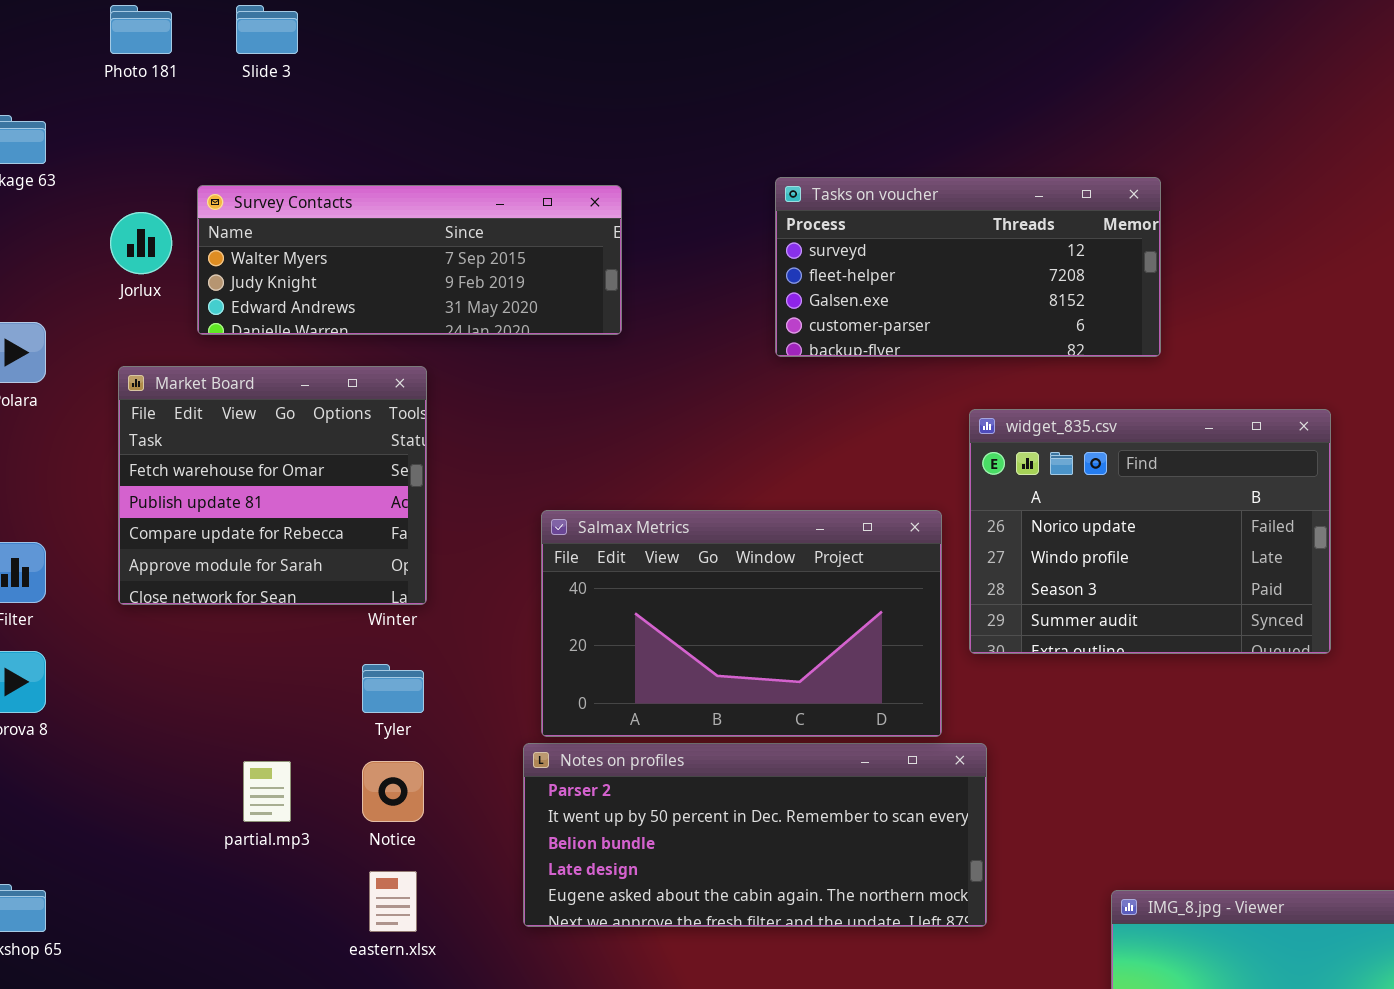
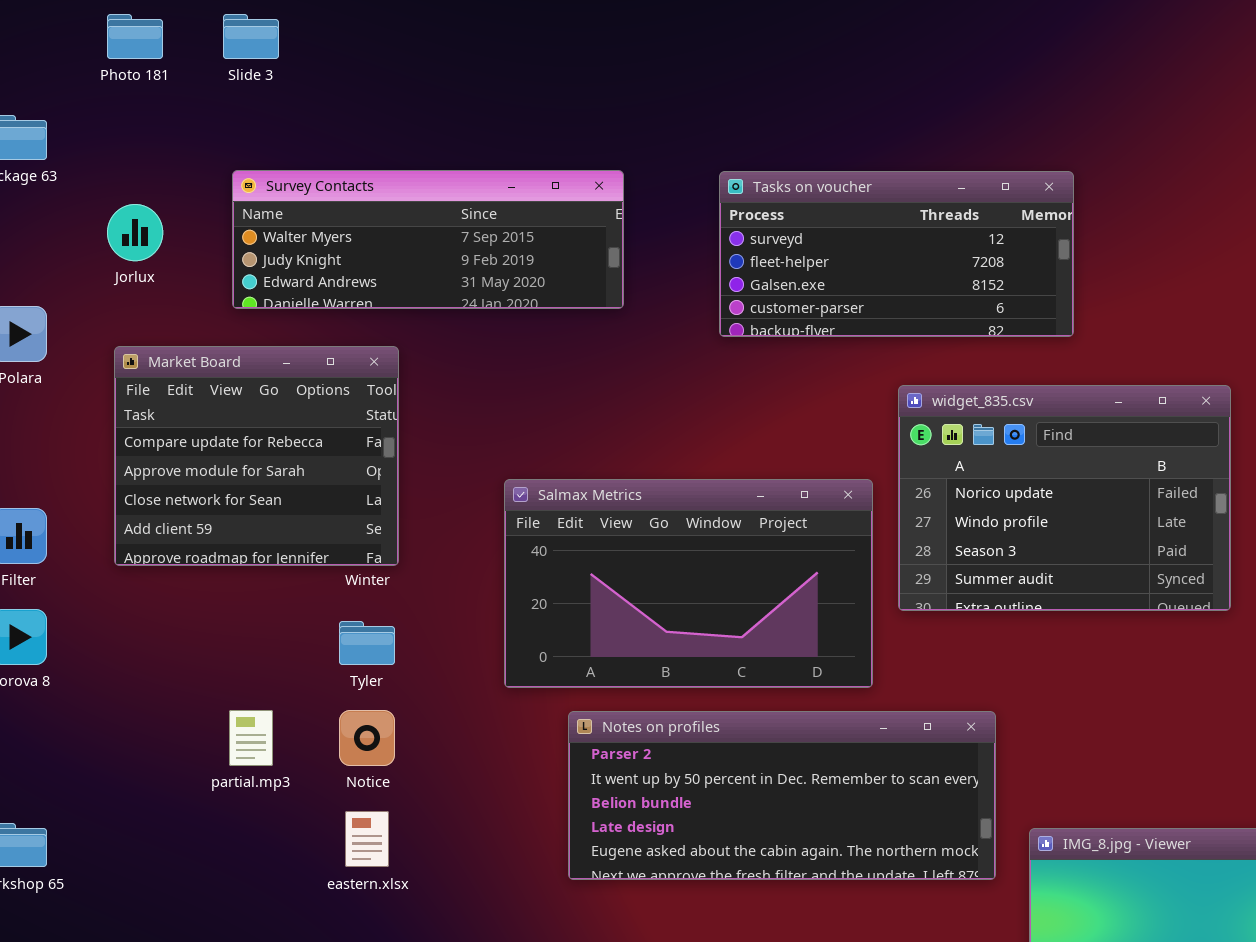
Survey Contacts: [197,185,622,335] -> [232,170,624,309], moved
Market Board: [118,366,427,605] -> [114,346,399,566], scrolled down 2 rows
Notes on profiles: [523,743,987,927] -> [568,711,996,880], moved

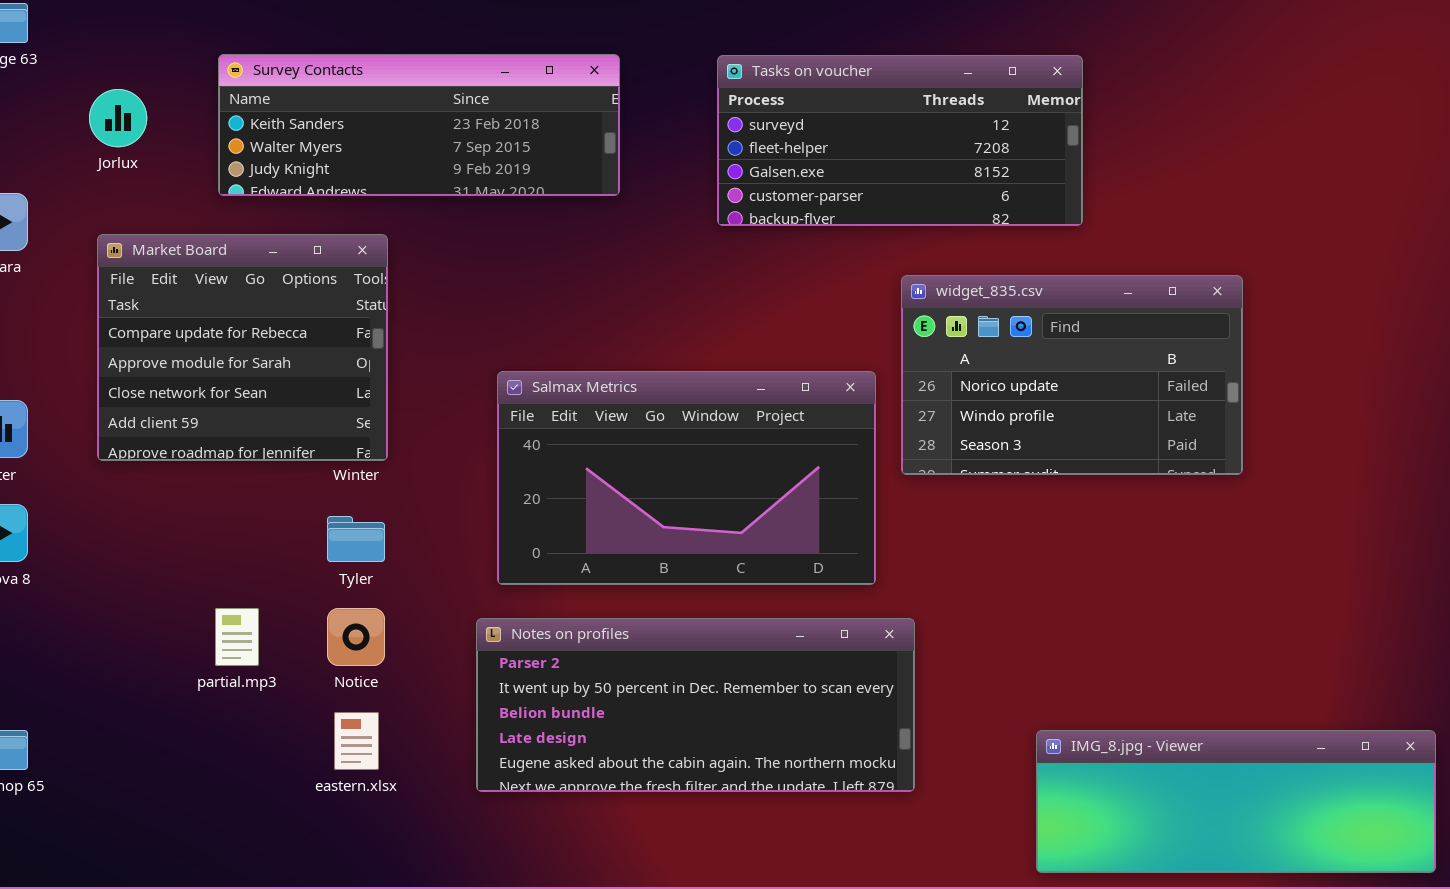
Survey Contacts: [232,170,624,309] -> [218,54,620,196], scrolled up 1 row
widget_835.csv: [898,385,1231,611] -> [901,275,1243,475], resized
Notes on profiles: [568,711,996,880] -> [476,618,915,792], moved

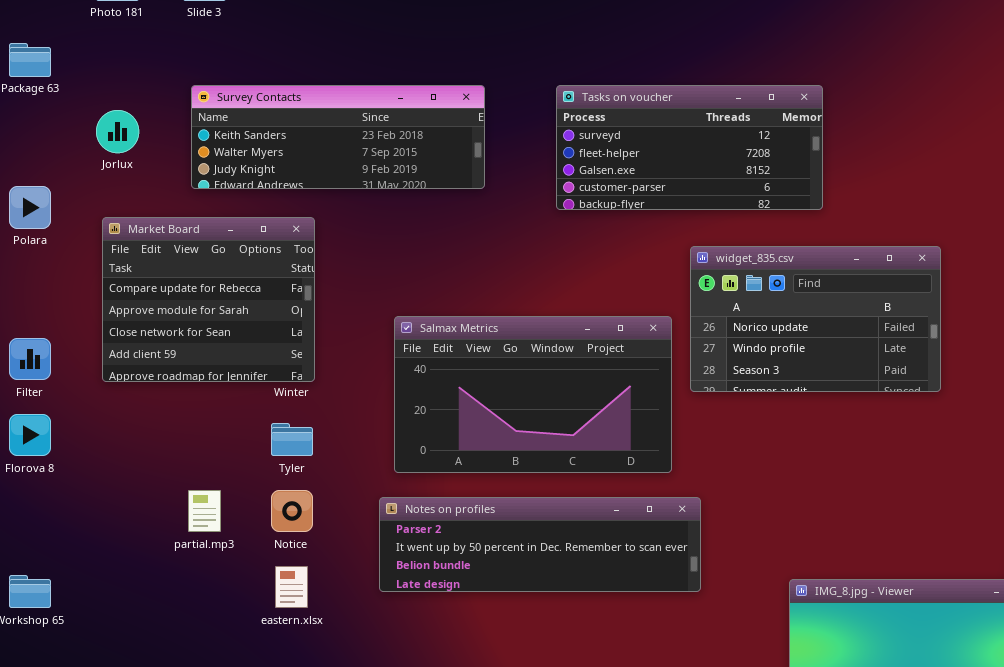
Notes on profiles: [476,618,915,792] -> [379,497,701,592], resized

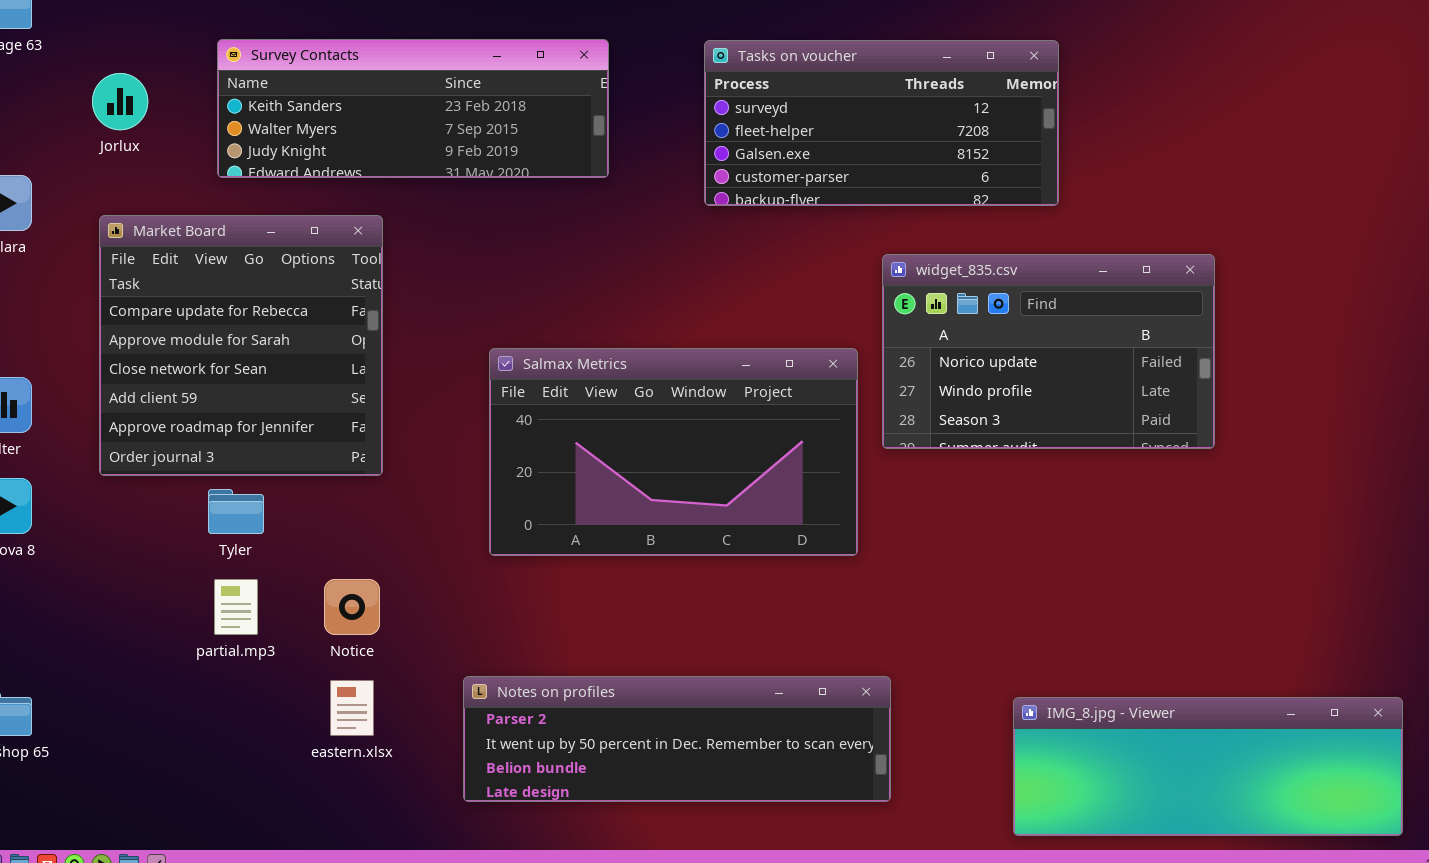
Market Board: [102,217,315,382] -> [99,215,383,476], resized
Tyler: [271,423,313,456] -> [208,489,264,534], moved
Notes on profiles: [379,497,701,592] -> [463,676,891,802], moved

